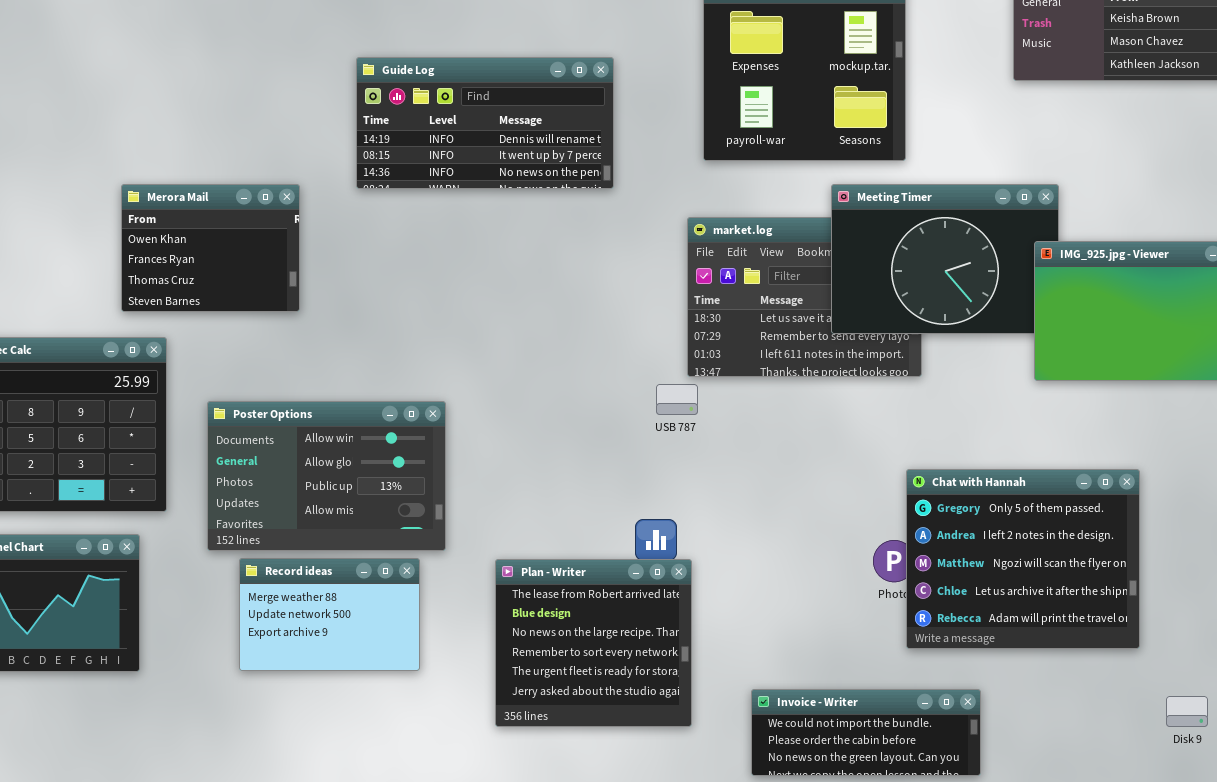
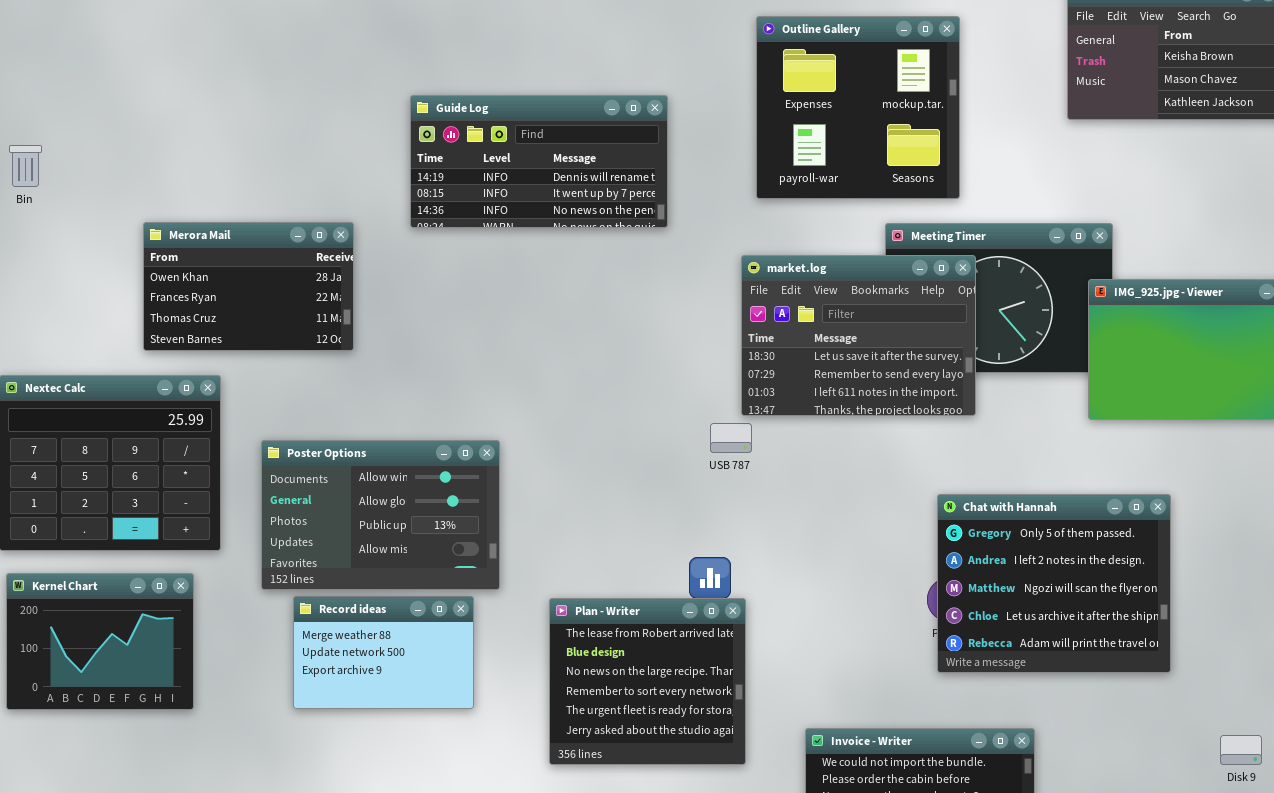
Merora Mail: [121,184,300,312] -> [143,222,354,351], resized
market.log: [687,217,922,377] -> [741,255,976,416], raised
Chat with Hannah: [906,469,1140,649] -> [937,494,1171,673], moved

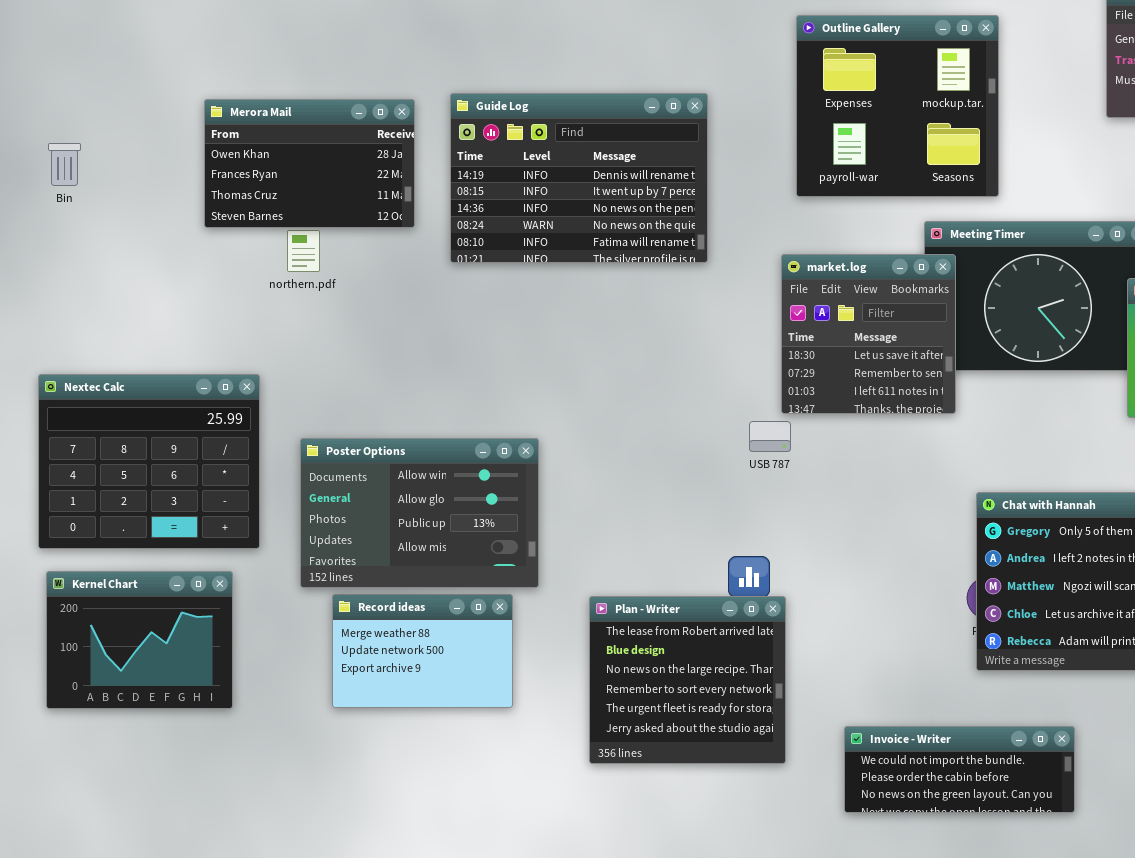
Guide Log: [410,95,668,228] -> [450,93,708,263], resized
Merora Mail: [143,222,354,351] -> [204,99,415,228], moved
market.log: [741,255,976,416] -> [781,254,956,414], resized

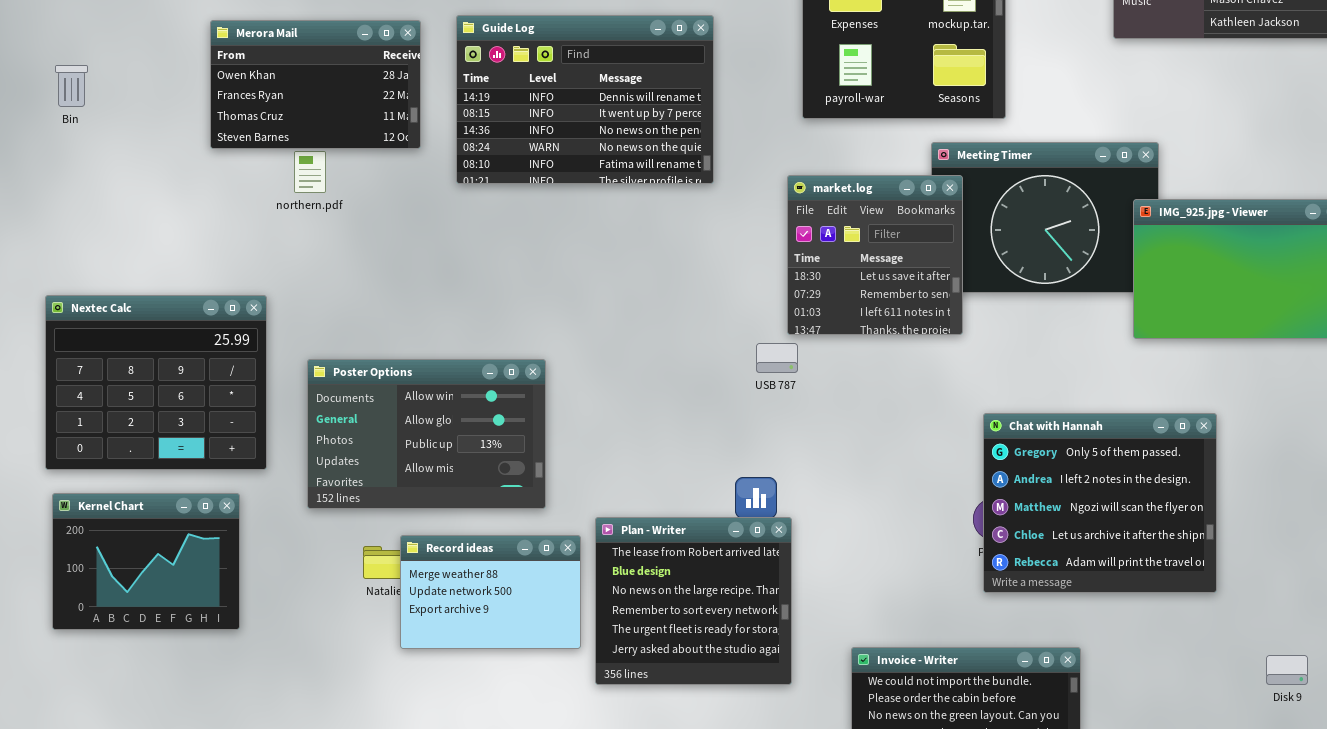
Record ideas: [332,594,513,708] -> [400,535,581,649], moved

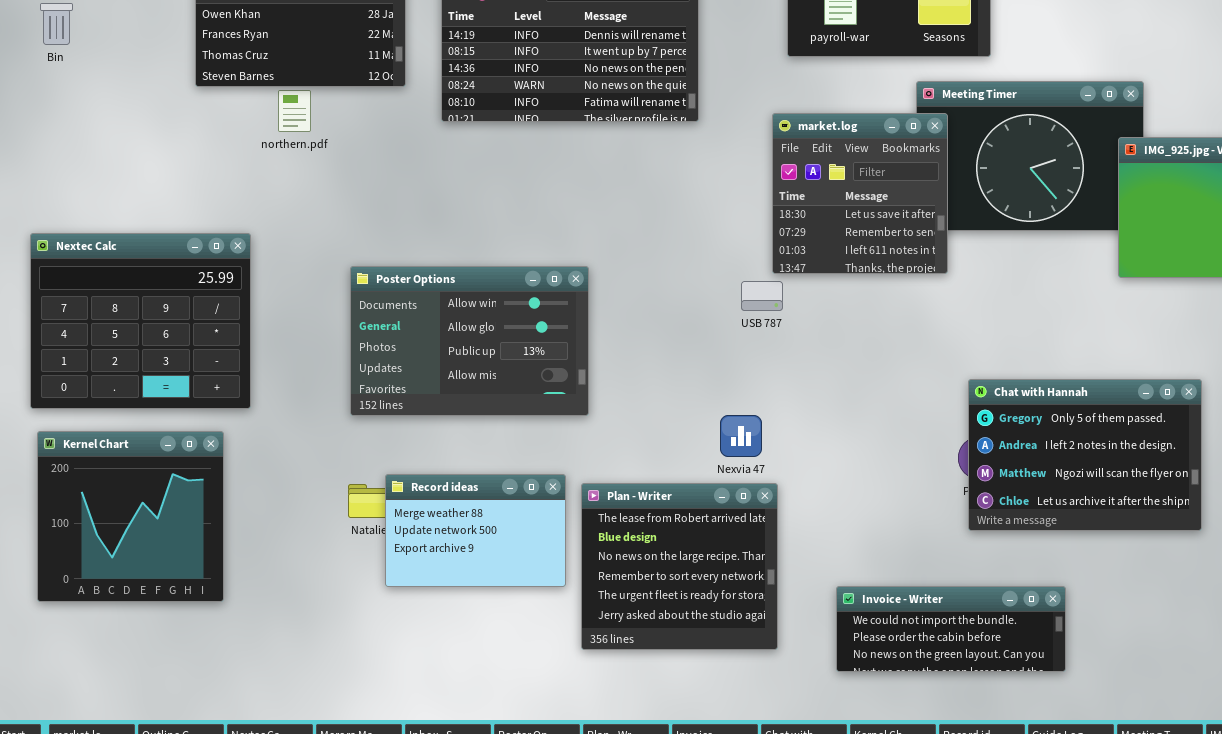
Poster Options: [307,359,546,509] -> [350,266,589,416], moved
Chat with Hannah: [983,413,1217,593] -> [968,379,1202,531], resized
Kernel Chart: [52,493,240,630] -> [37,431,224,602], resized
Plan - Writer: [595,517,792,685] -> [581,483,778,650], moved

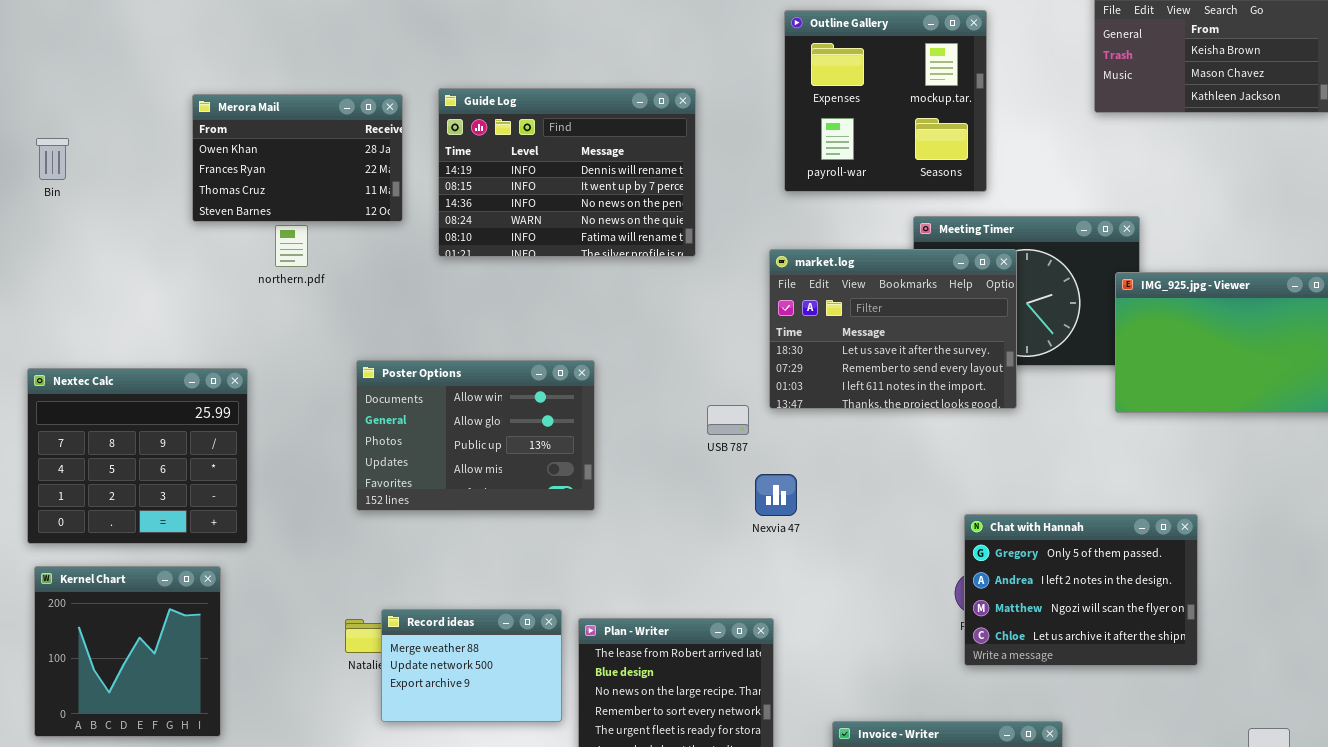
market.log: [772,113,948,274] -> [769,249,1017,409], resized
Poster Options: [350,266,589,416] -> [356,360,595,511], moved
USB 787: [741,281,783,311] -> [707,405,749,435], moved
Nexvia 47: [720,415,762,457] -> [755,474,797,516], moved

